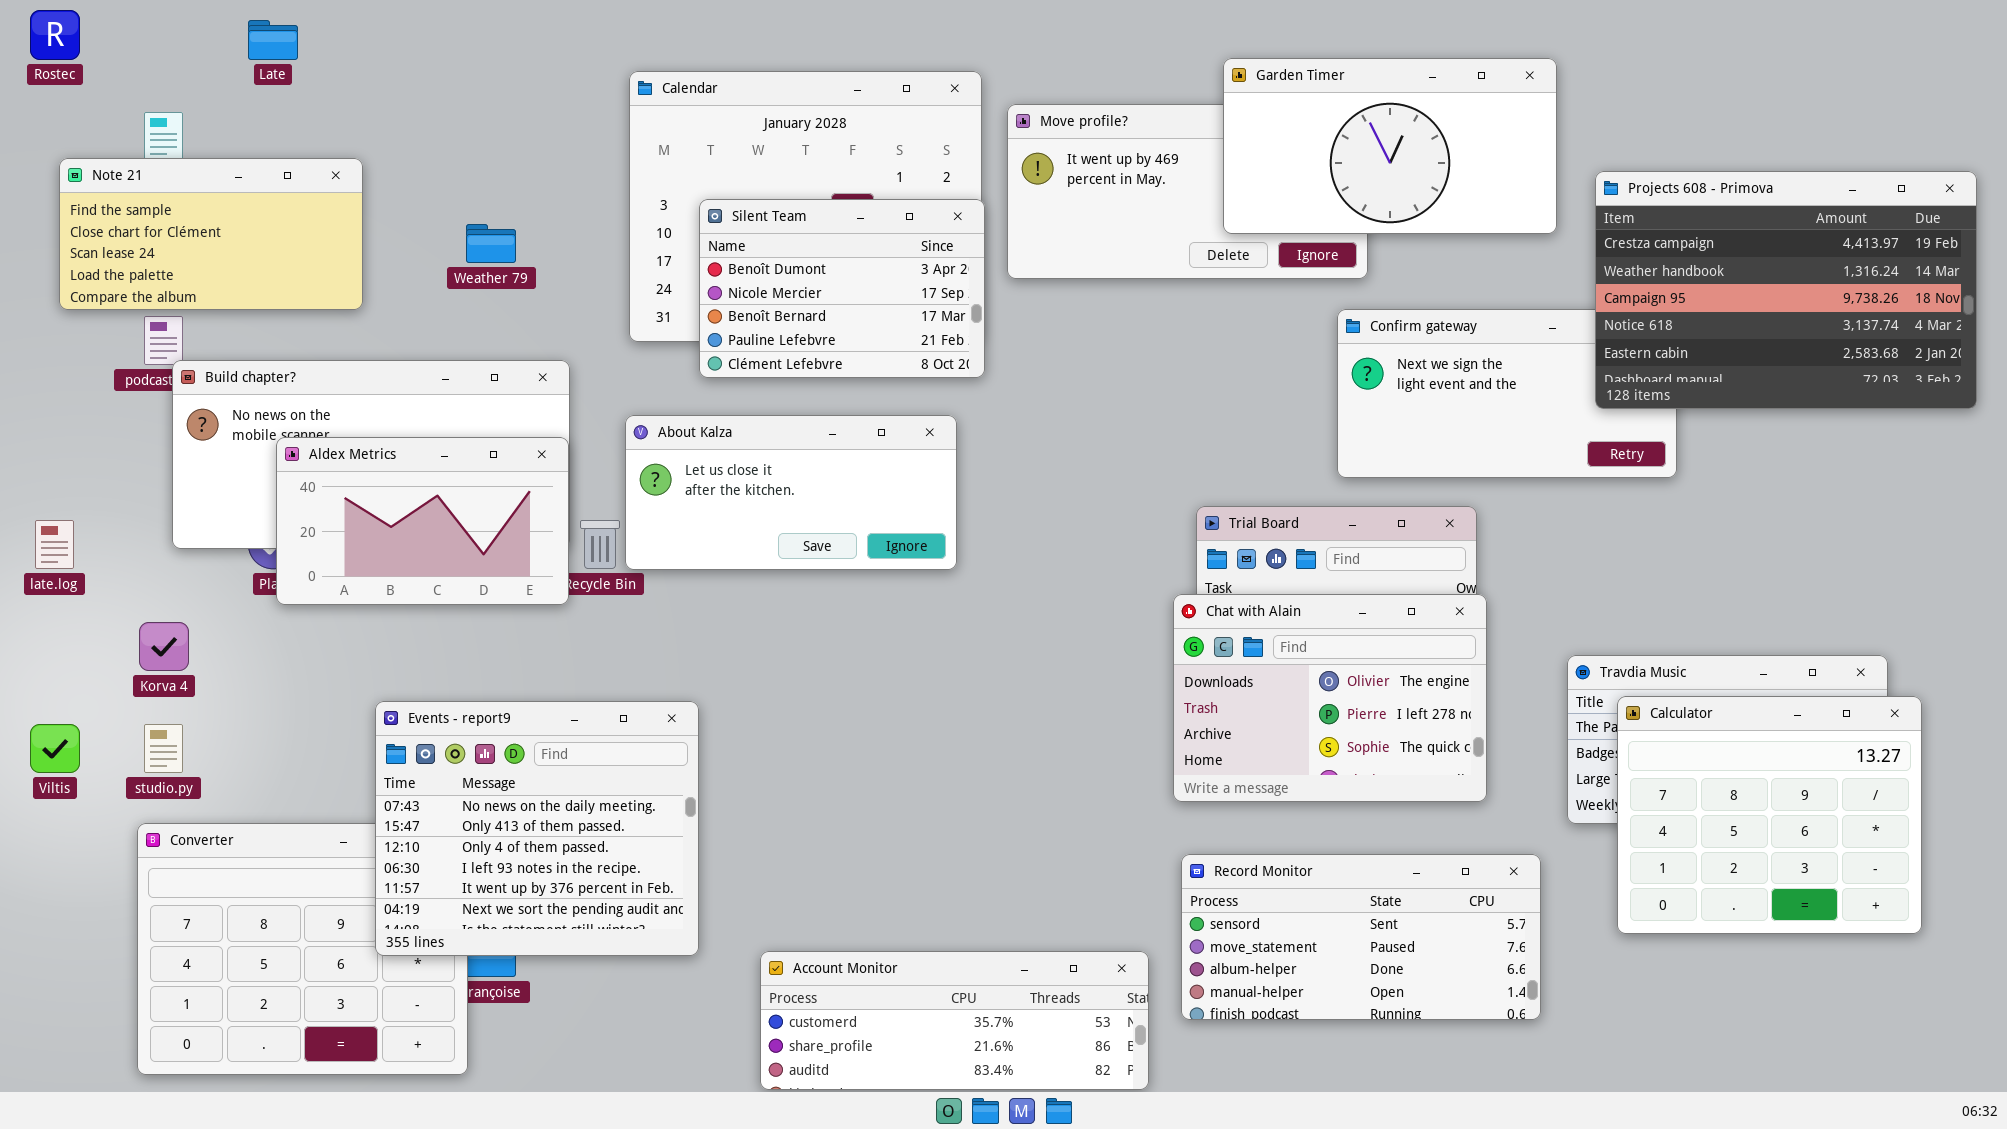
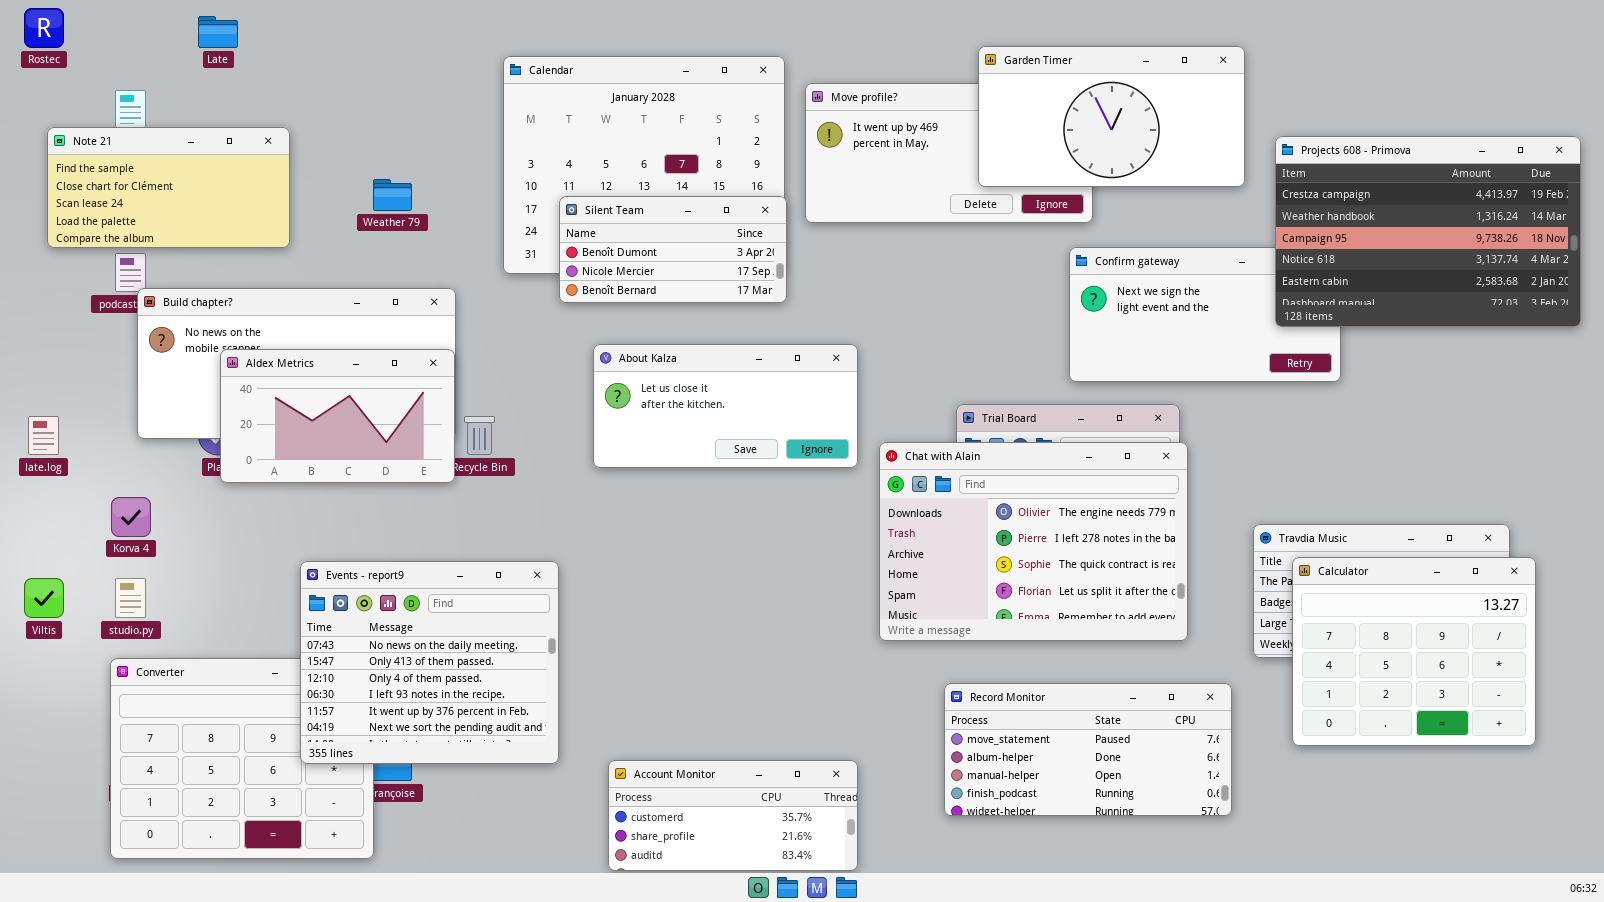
Silent Team: [699,199,985,378] -> [559,196,787,303], resized
About Kalza: [625,415,957,570] -> [593,344,858,468], moved
Chat with Alain: [1173,594,1487,802] -> [879,442,1188,641], resized
Record Monitor: [1181,854,1541,1020] -> [944,683,1232,816], scrolled down 1 row
Account Monitor: [760,951,1149,1090] -> [608,760,858,871], resized

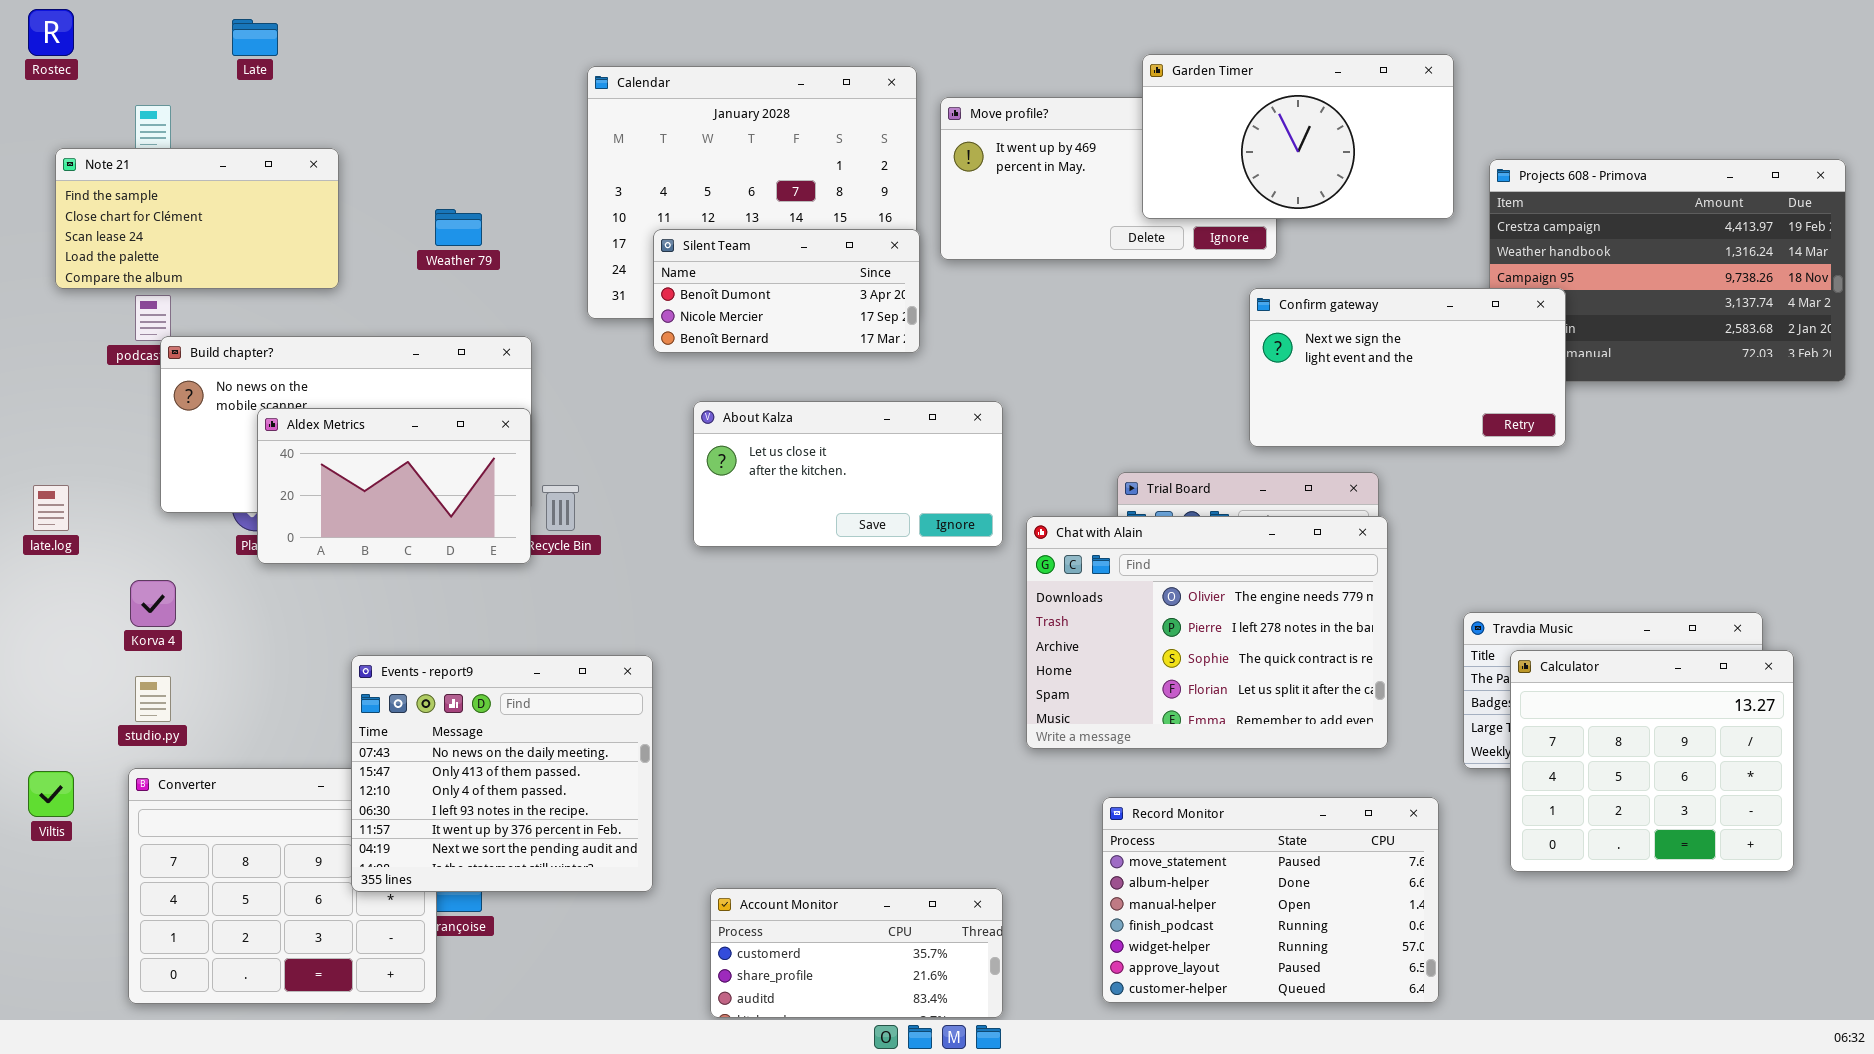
Confirm gateway: [1069,247,1341,382] -> [1249,288,1566,447], raised
Viltis: [24,578,64,618] -> [28,771,74,817], moved
Record Monitor: [944,683,1232,816] -> [1102,797,1439,1003], resized

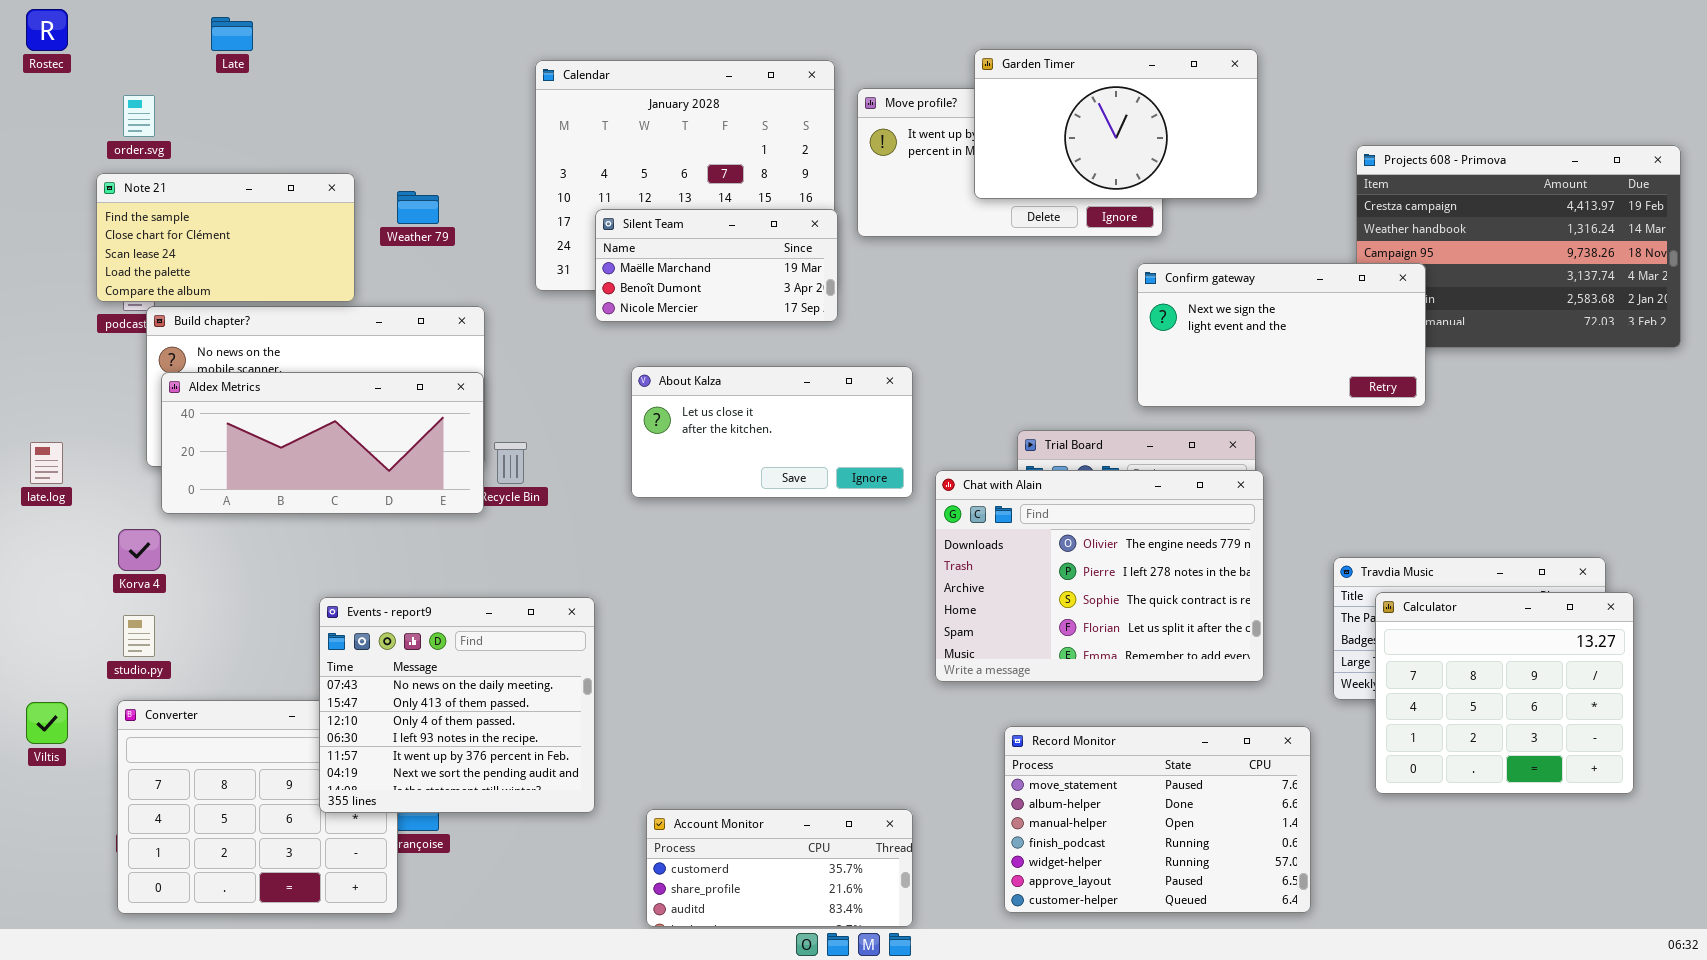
Garden Timer: [1142,54,1454,219] -> [974,49,1258,199], moved
Note 21: [55,148,339,289] -> [96,173,355,302], moved
Silent Team: [653,229,920,353] -> [595,209,838,322], scrolled up 1 row
Aldex Metrics: [257,408,531,564] -> [161,372,484,514], resized

